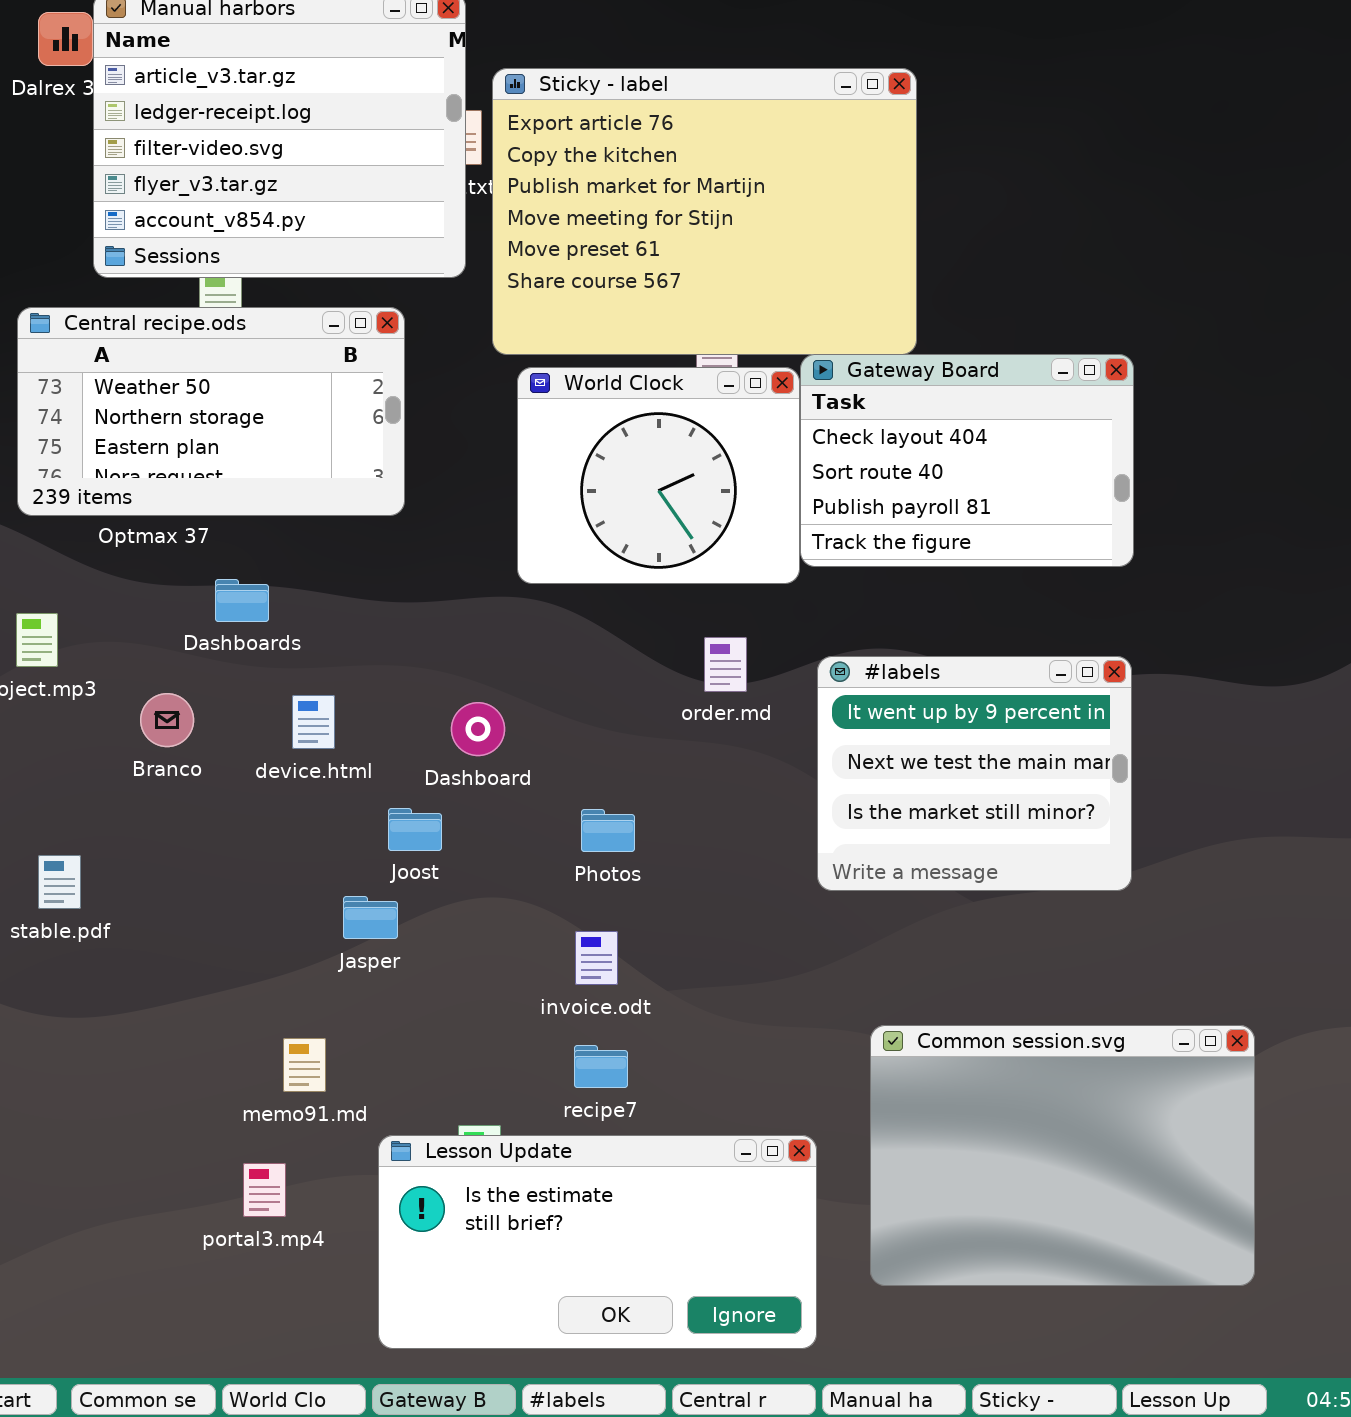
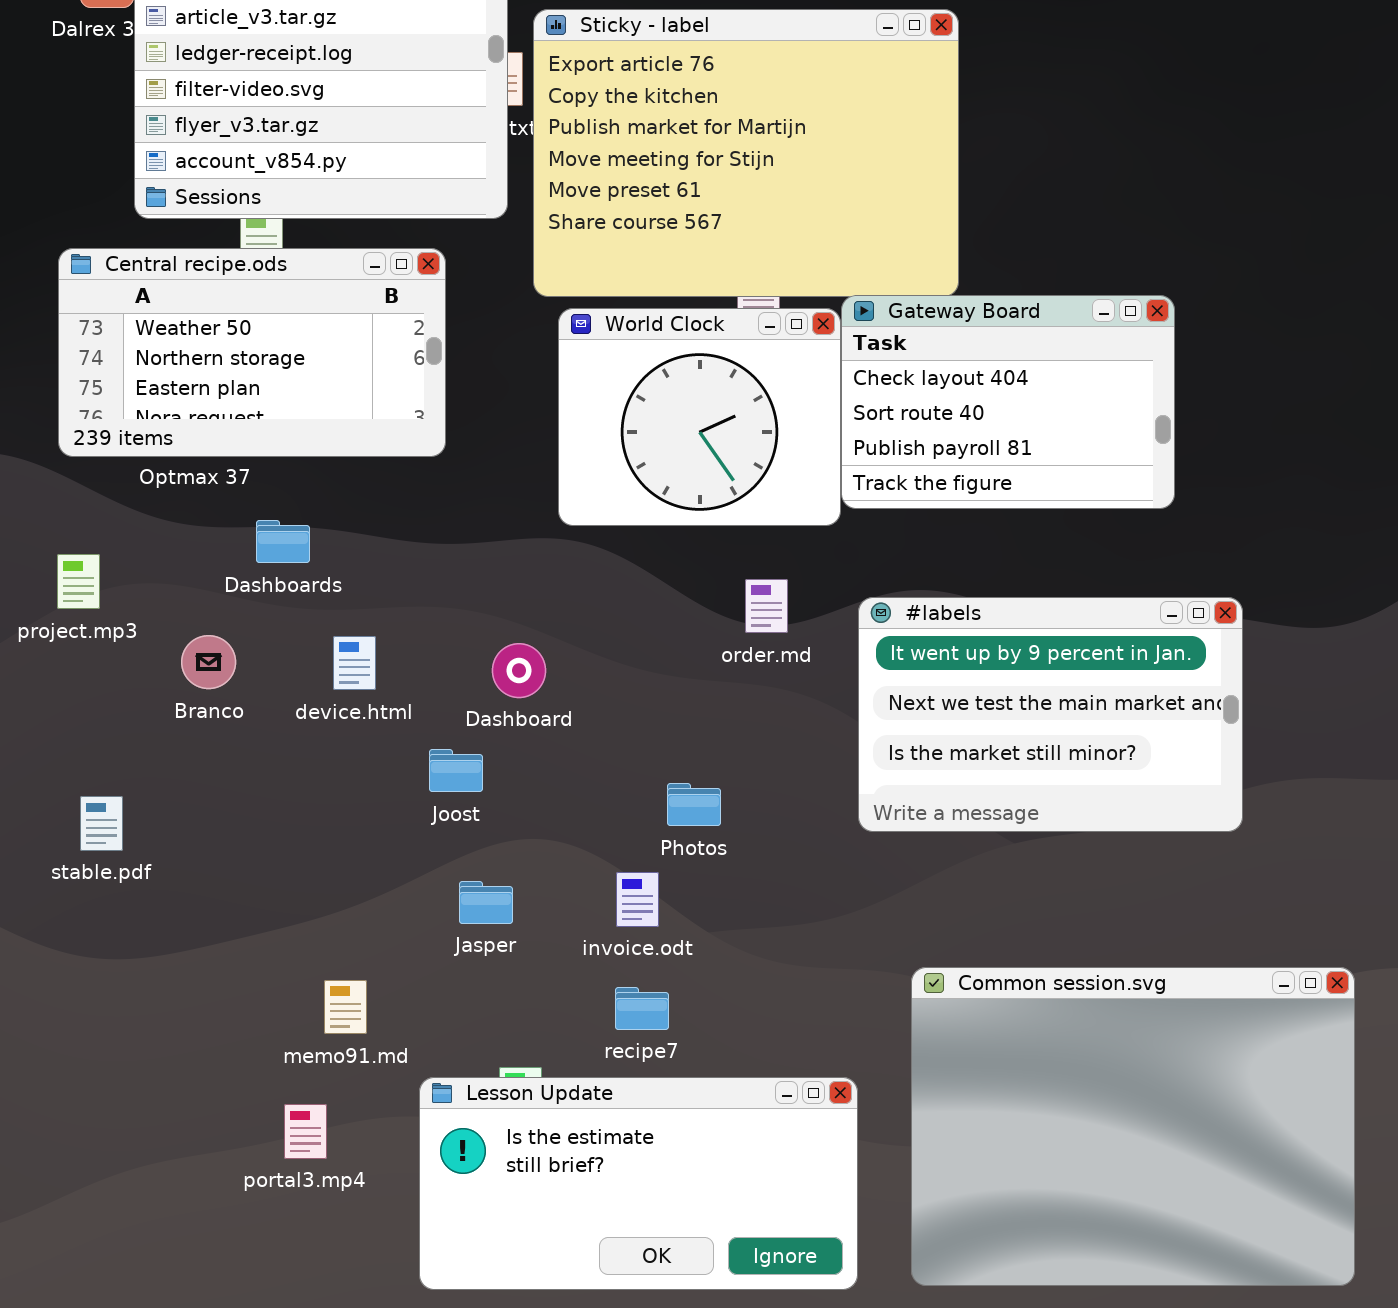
#labels: [817,656,1132,891] -> [858,597,1243,832], resized
Photos: [581,809,635,852] -> [667,783,721,826], moved
Jasper: [343,896,398,939] -> [459,881,513,924], moved
Common session.svg: [870,1025,1255,1286] -> [911,967,1355,1286], resized

